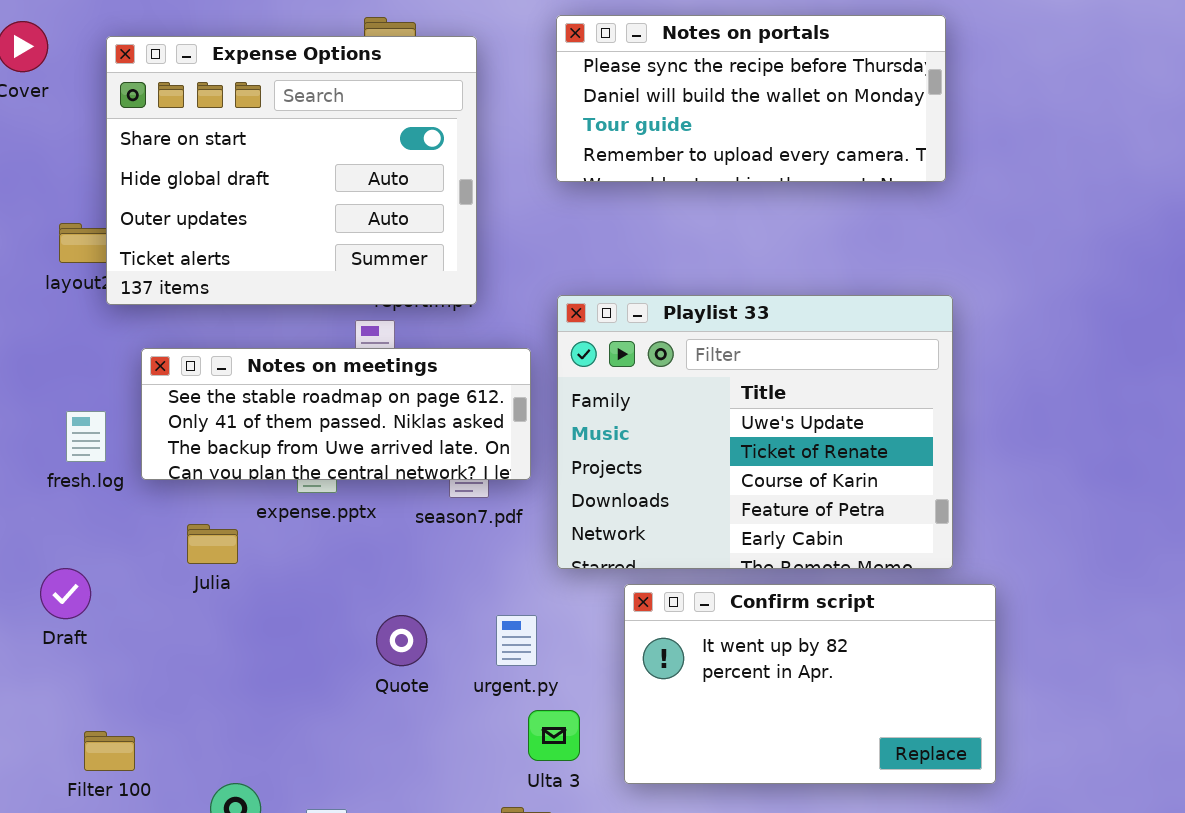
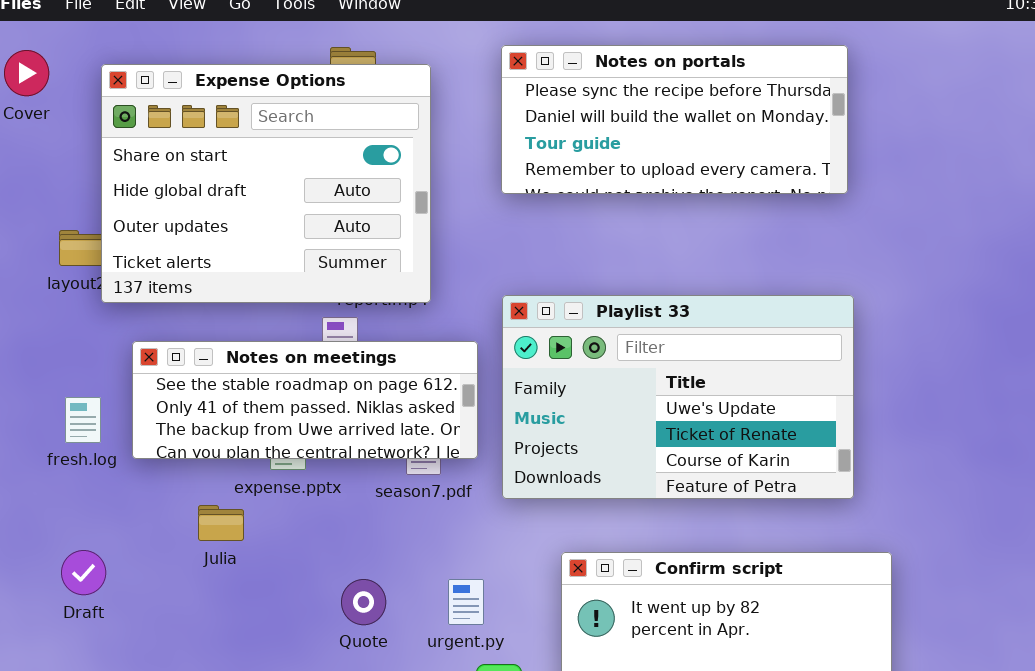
Playlist 33: [557,295,953,569] -> [502,295,854,499], resized
Julia: [187,524,238,564] -> [198,505,244,541], moved
Draft: [40,568,91,619] -> [61,550,106,595], moved

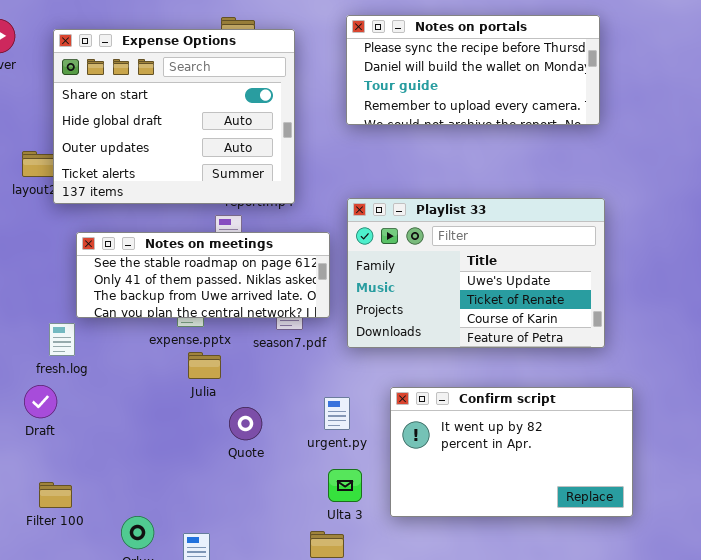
fresh.log: [65,397,101,443] -> [49,323,75,356], moved
Julia: [198,505,244,541] -> [188,352,221,379], moved
urgent.py: [448,579,484,625] -> [324,397,350,430], moved

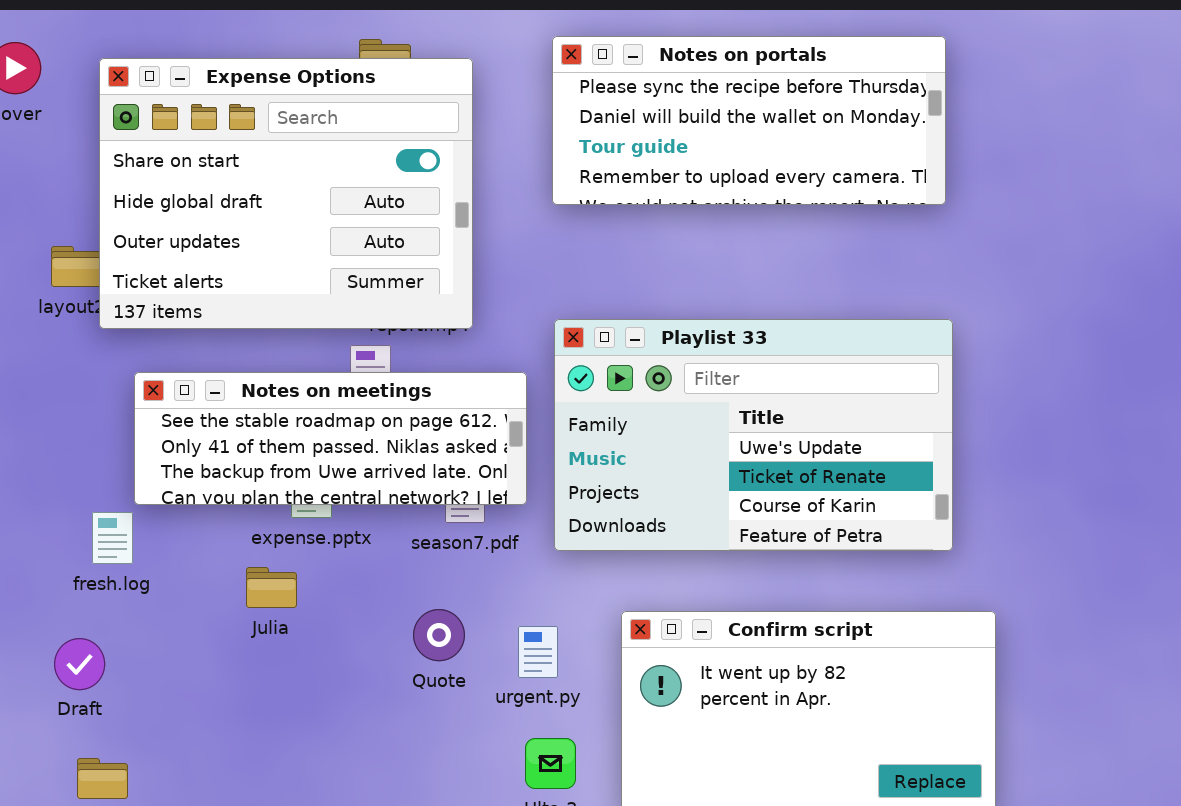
Julia: [188,352,221,379] -> [246,567,297,608], moved
Draft: [24,385,57,418] -> [54,638,105,690], moved
Quote: [229,407,262,440] -> [413,609,465,661], moved

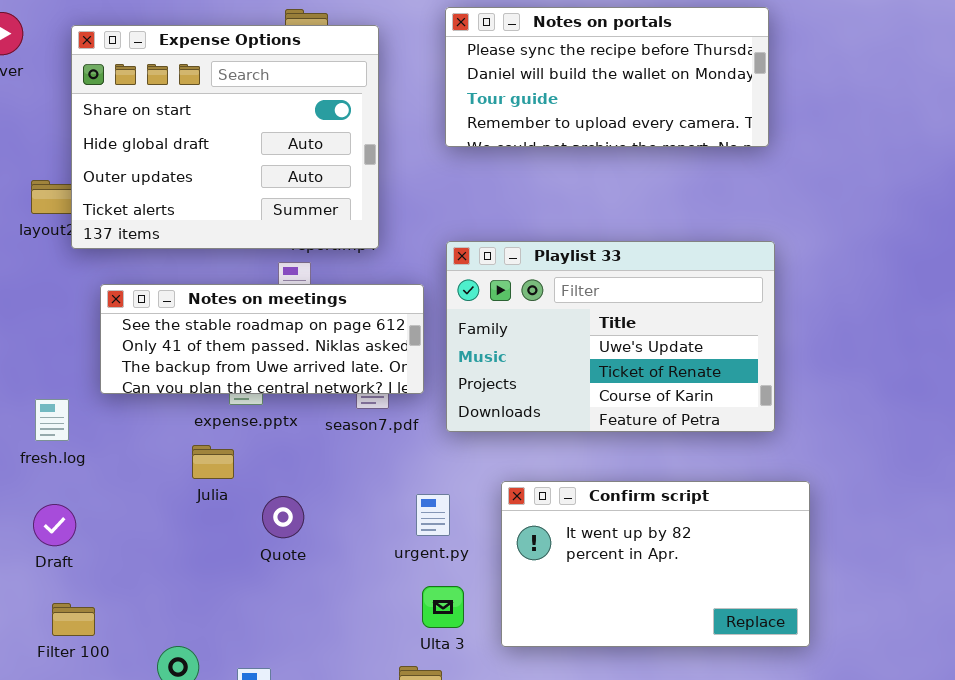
fresh.log: [92,512,133,564] -> [35,399,69,441], moved
Quote: [413,609,465,661] -> [262,496,304,538], moved

